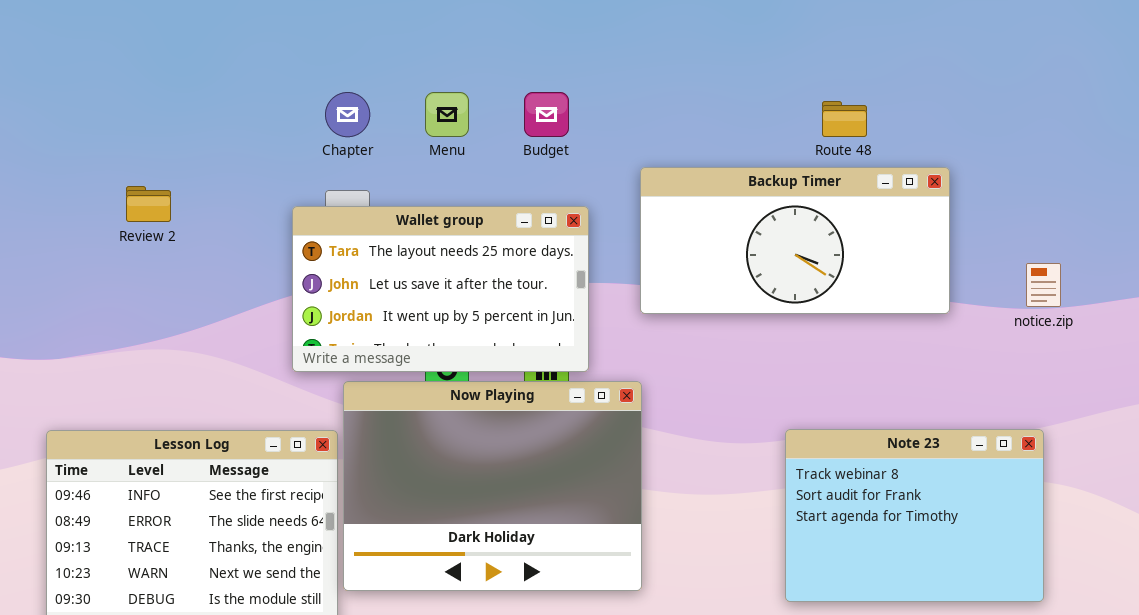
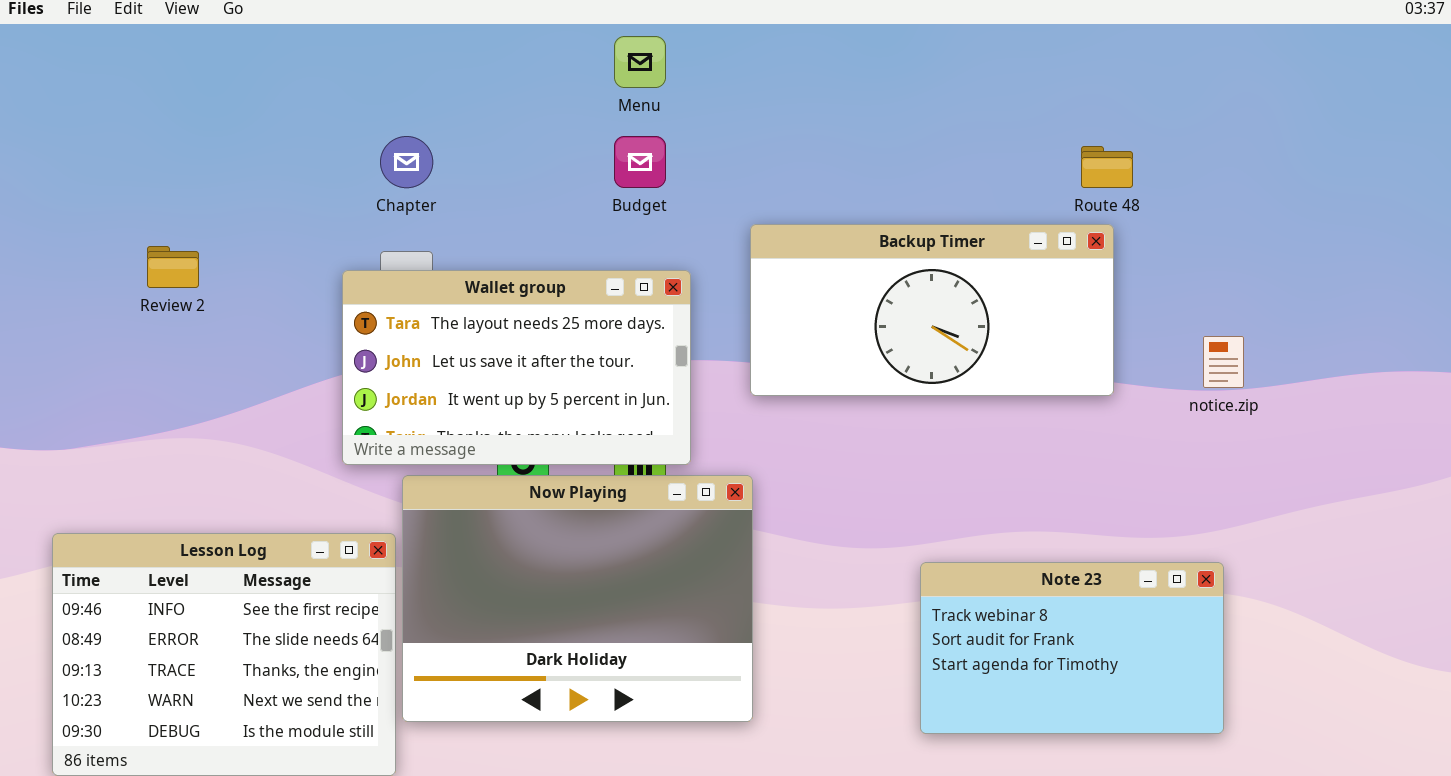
Menu: [425,92,469,137] -> [614,36,666,88], moved
Route 48: [822,101,867,137] -> [1081,146,1133,188], moved
Note 23: [785,429,1044,602] -> [920,562,1224,734], resized

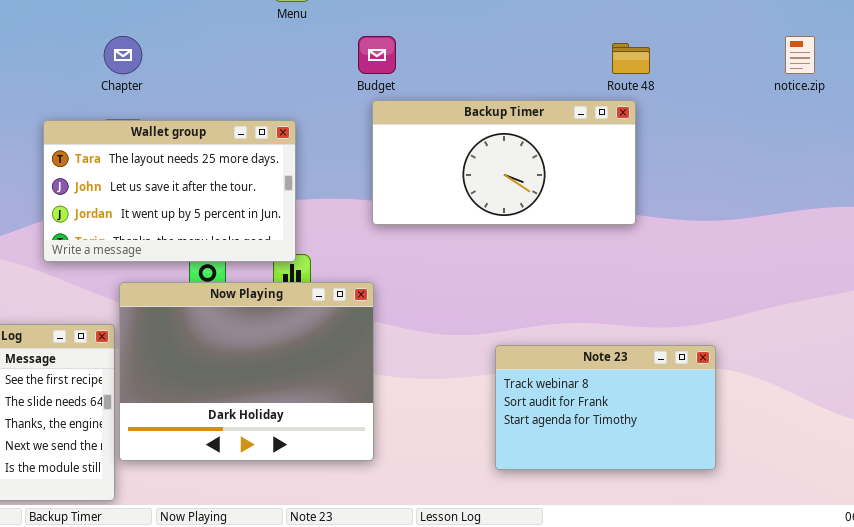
Budget: [614,136,666,188] -> [358,36,396,74], moved
Wallet group: [342,270,691,465] -> [43,120,296,262], moved
notice.zip: [1203,336,1244,388] -> [785,36,815,74], moved

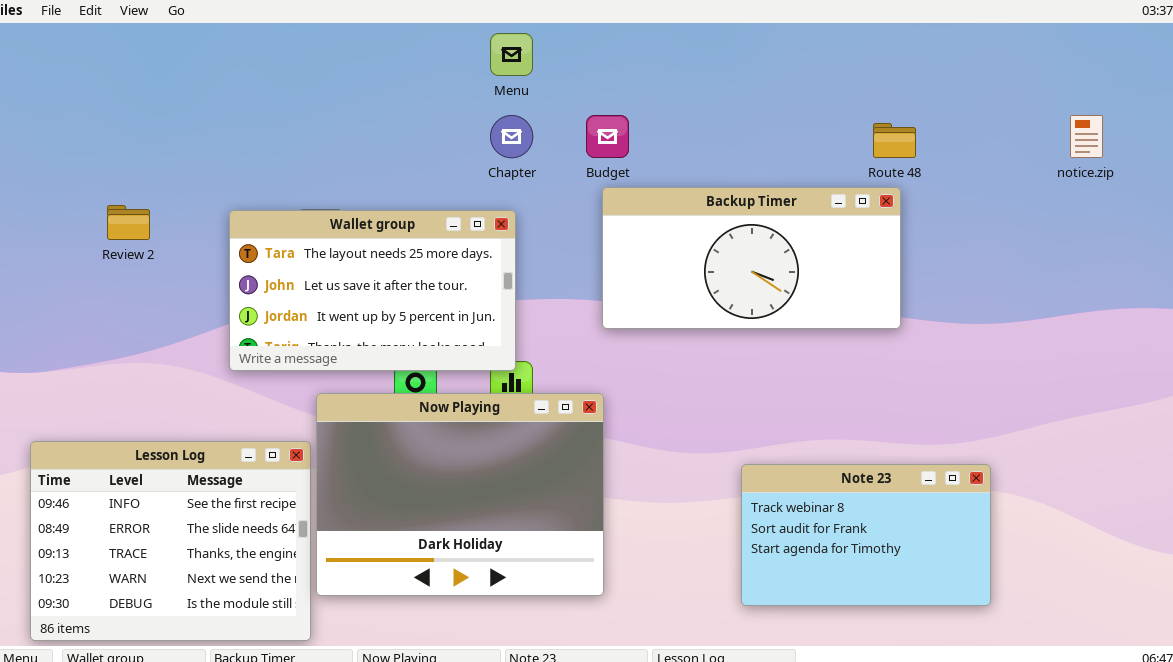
Chapter: [104,36,142,74] -> [490,115,533,158], moved

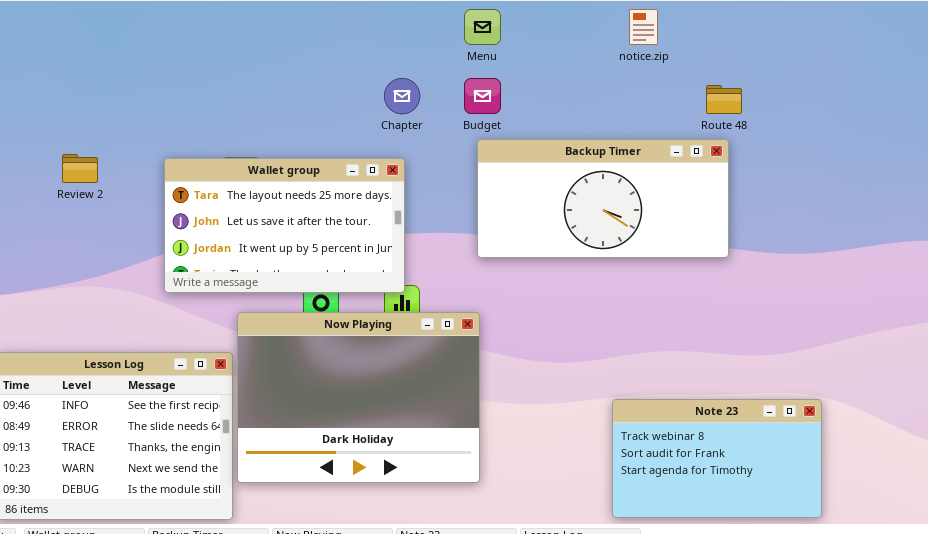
Menu: [490,33,533,76] -> [464,9,501,45], moved
notice.zip: [1070,115,1103,158] -> [629,9,658,45], moved
Note 23: [741,464,991,606] -> [612,399,822,518], moved

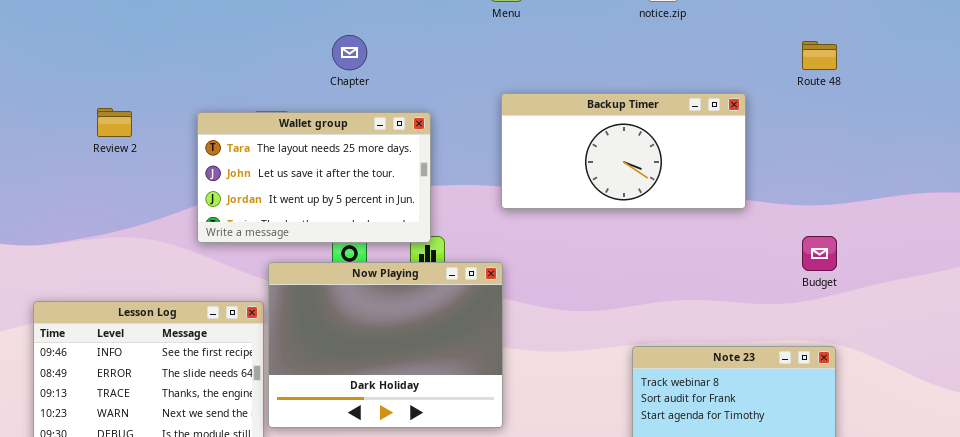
Chapter: [384,78,420,114] -> [332,35,367,70], moved
Budget: [464,78,501,114] -> [802,236,837,271], moved
Route 48: [706,85,742,114] -> [802,41,837,70], moved

